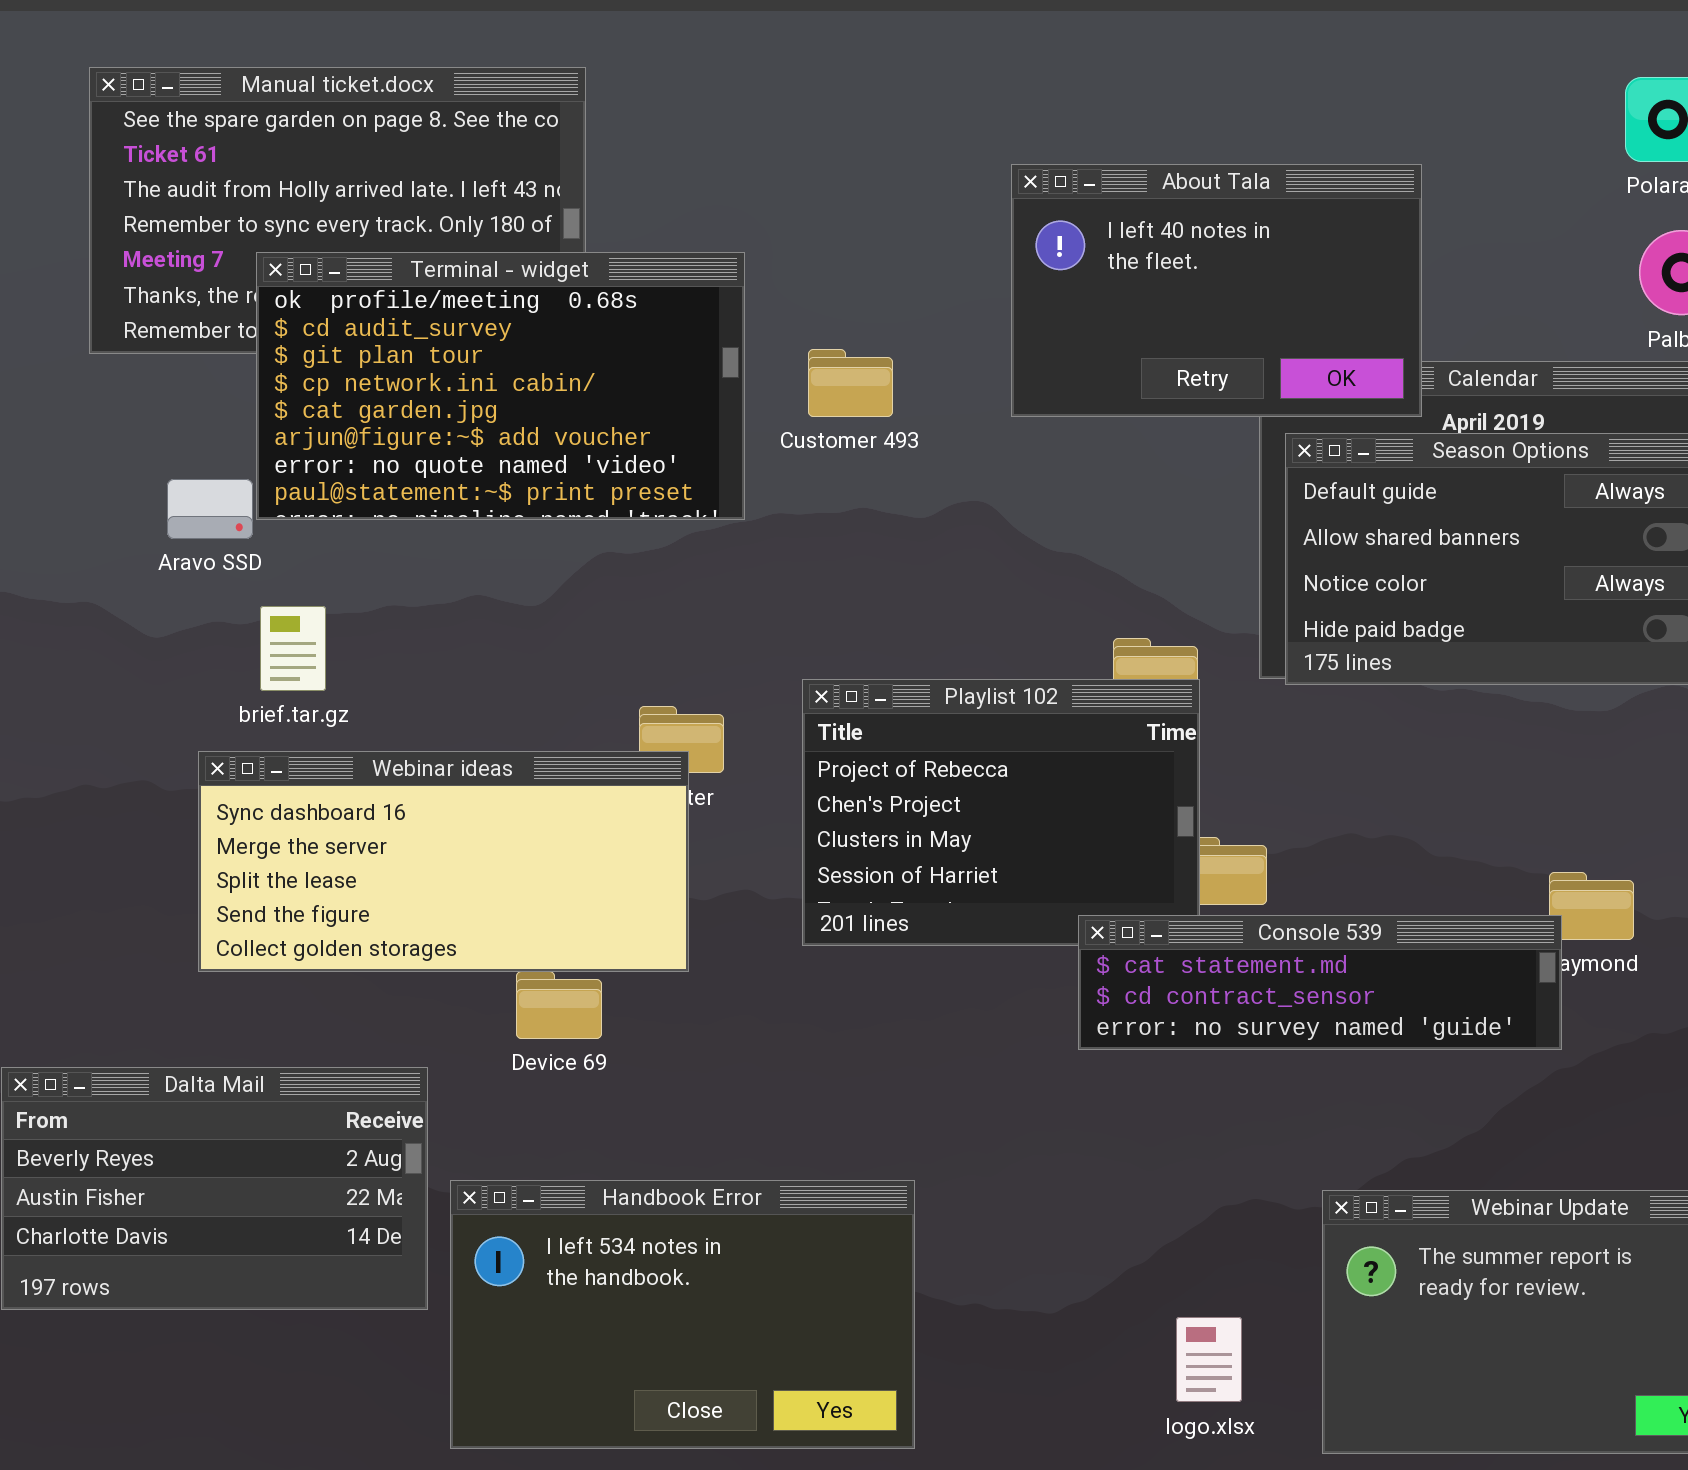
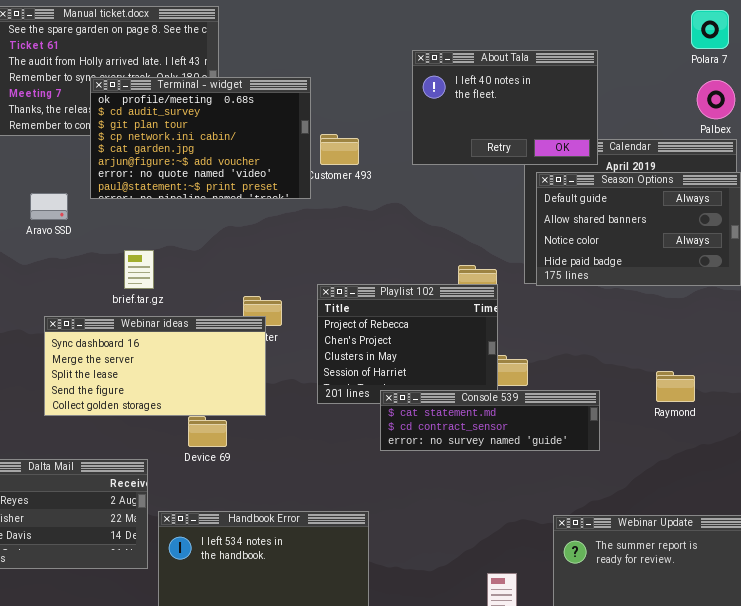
Terminal - widget: [256,252,745,520] -> [90,77,311,199], moved
brief.tar.gz: [260,606,326,691] -> [124,250,154,289], moved
Console 539: [1078,915,1562,1050] -> [380,390,600,451], moved

